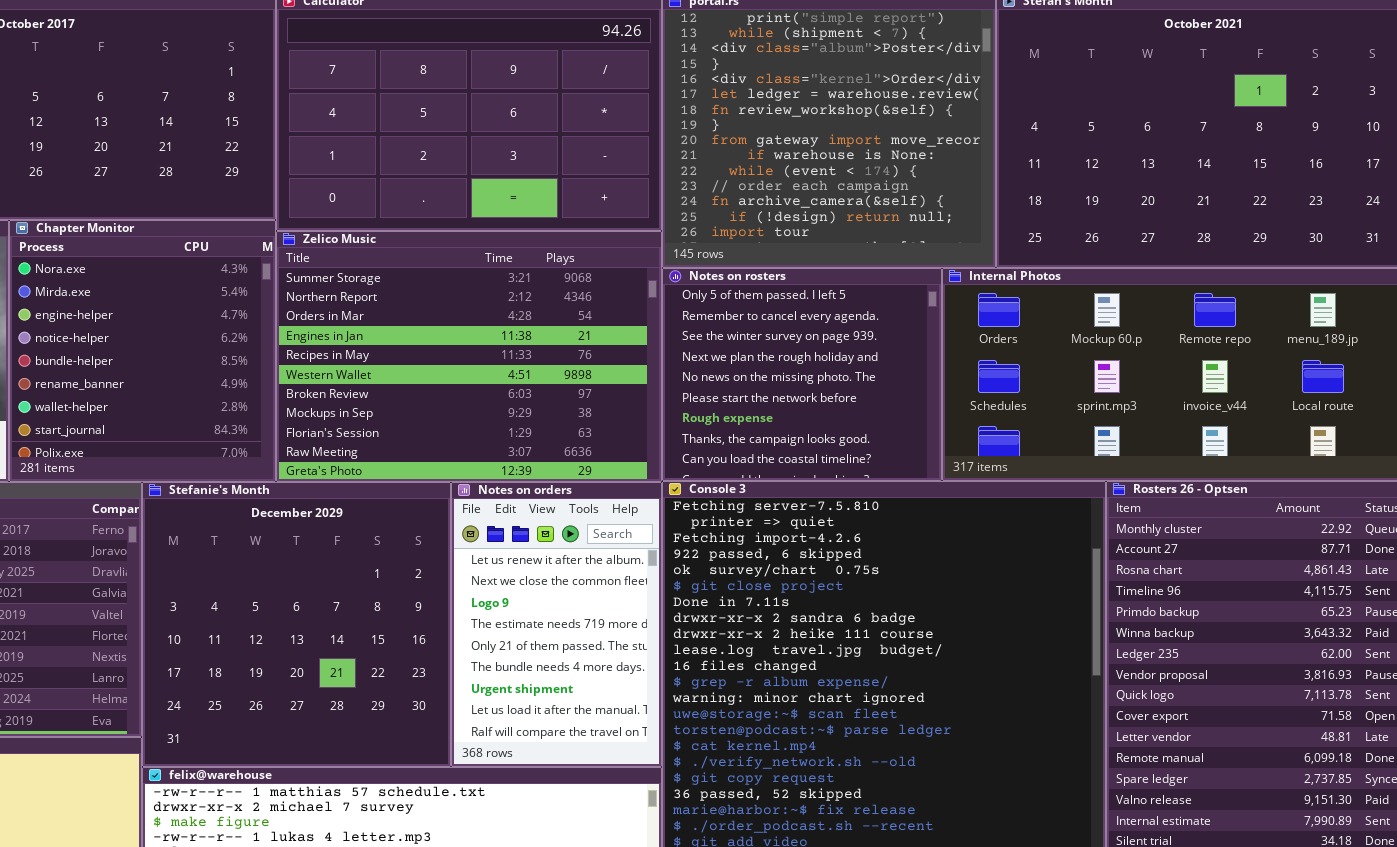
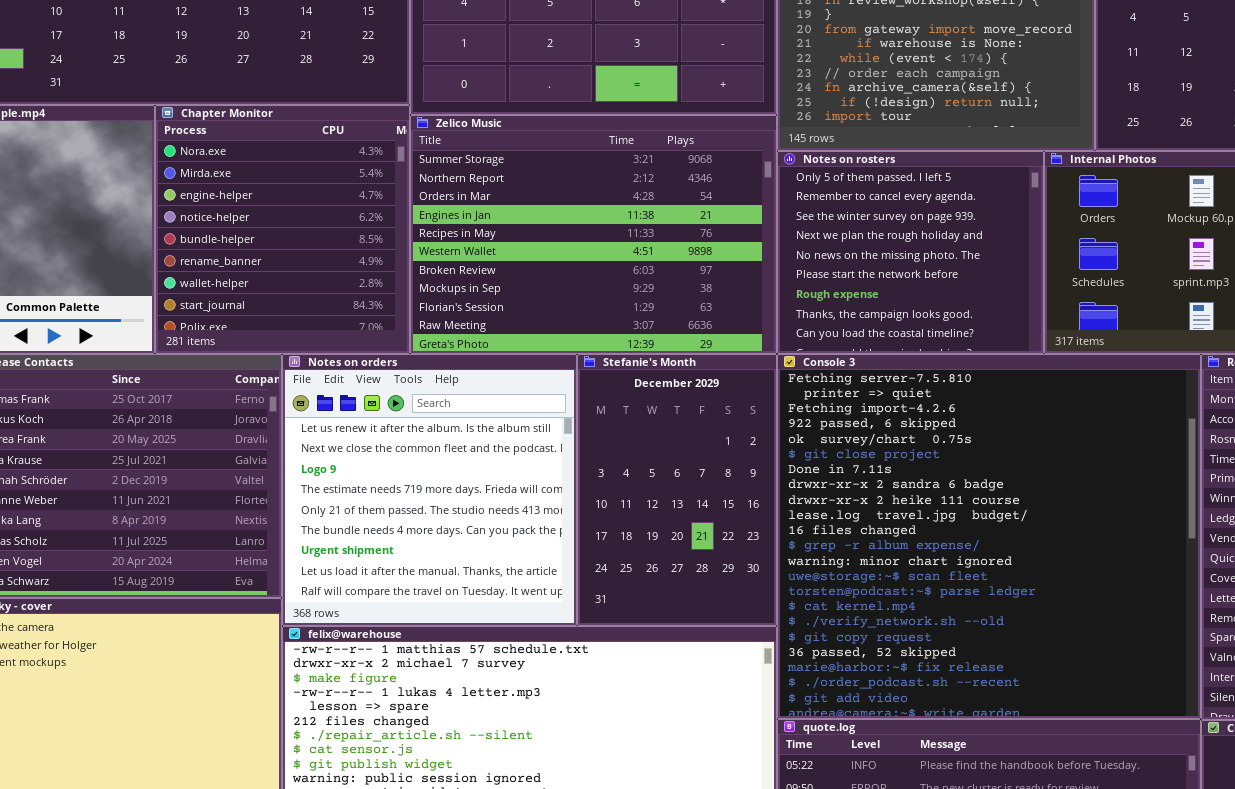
Stefanie's Month: [142,482,451,767] -> [577,354,777,626], moved, resized
Notes on orders: [451,482,662,767] -> [282,354,577,626], moved, resized

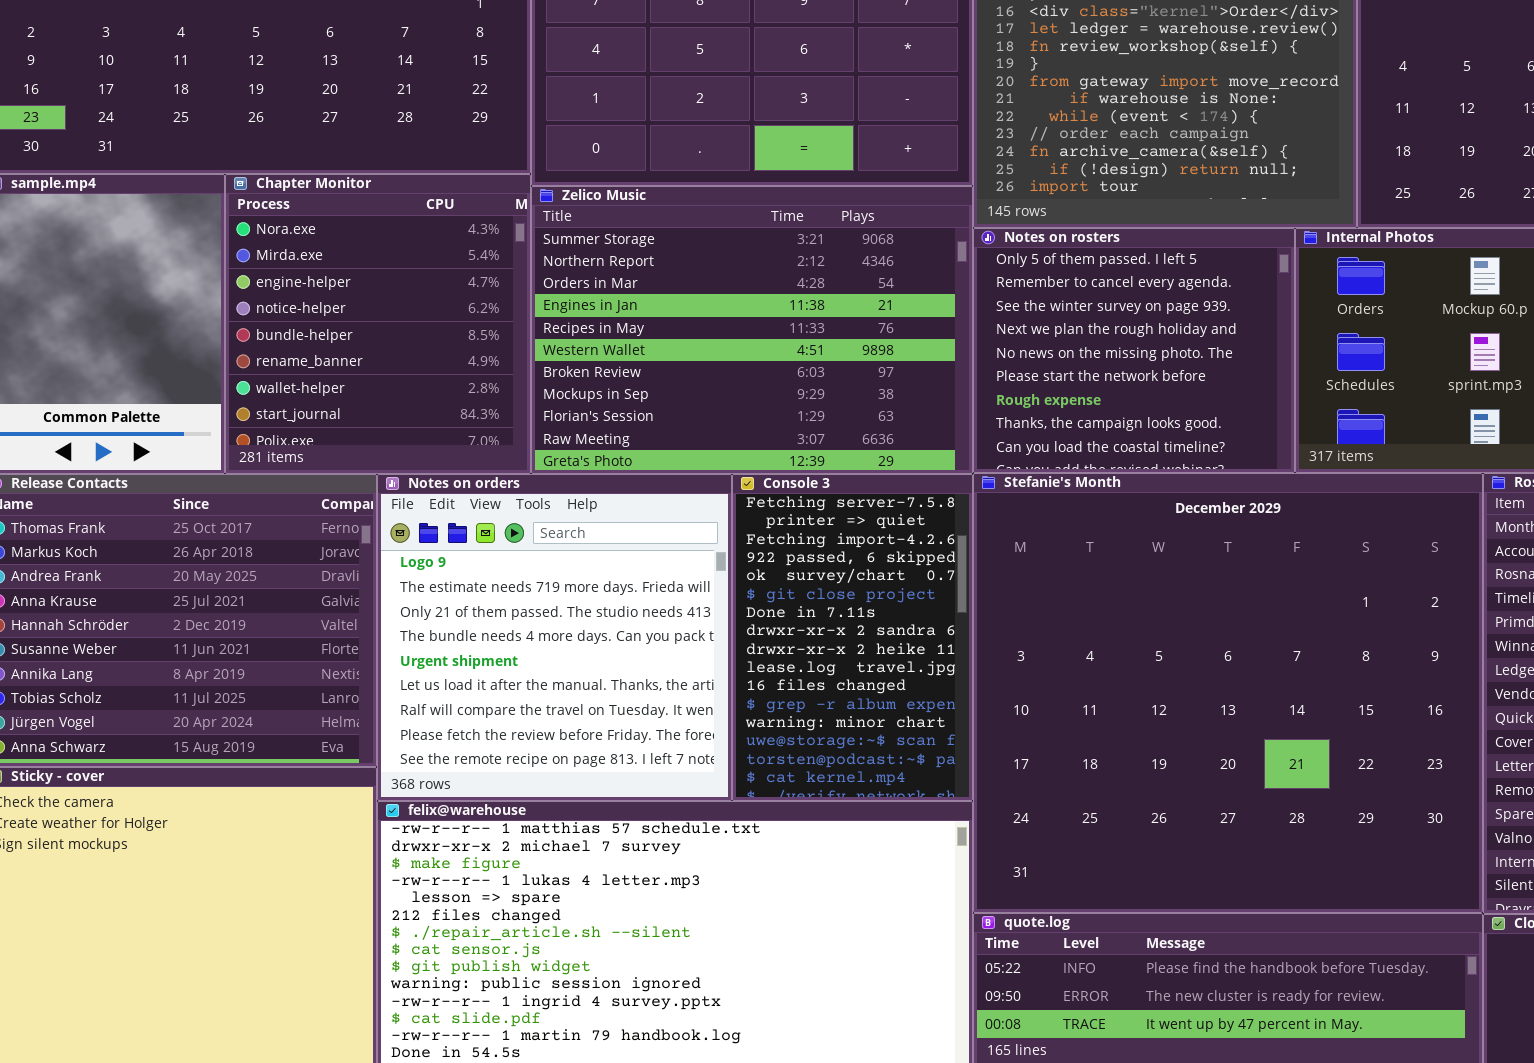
Console 3: [777,354,1201,719] -> [732,474,973,801], moved, resized
Notes on orders: [282,354,577,626] -> [377,474,732,801], scrolled down 2 rows
Stefanie's Month: [577,354,777,626] -> [973,473,1483,913], moved, resized

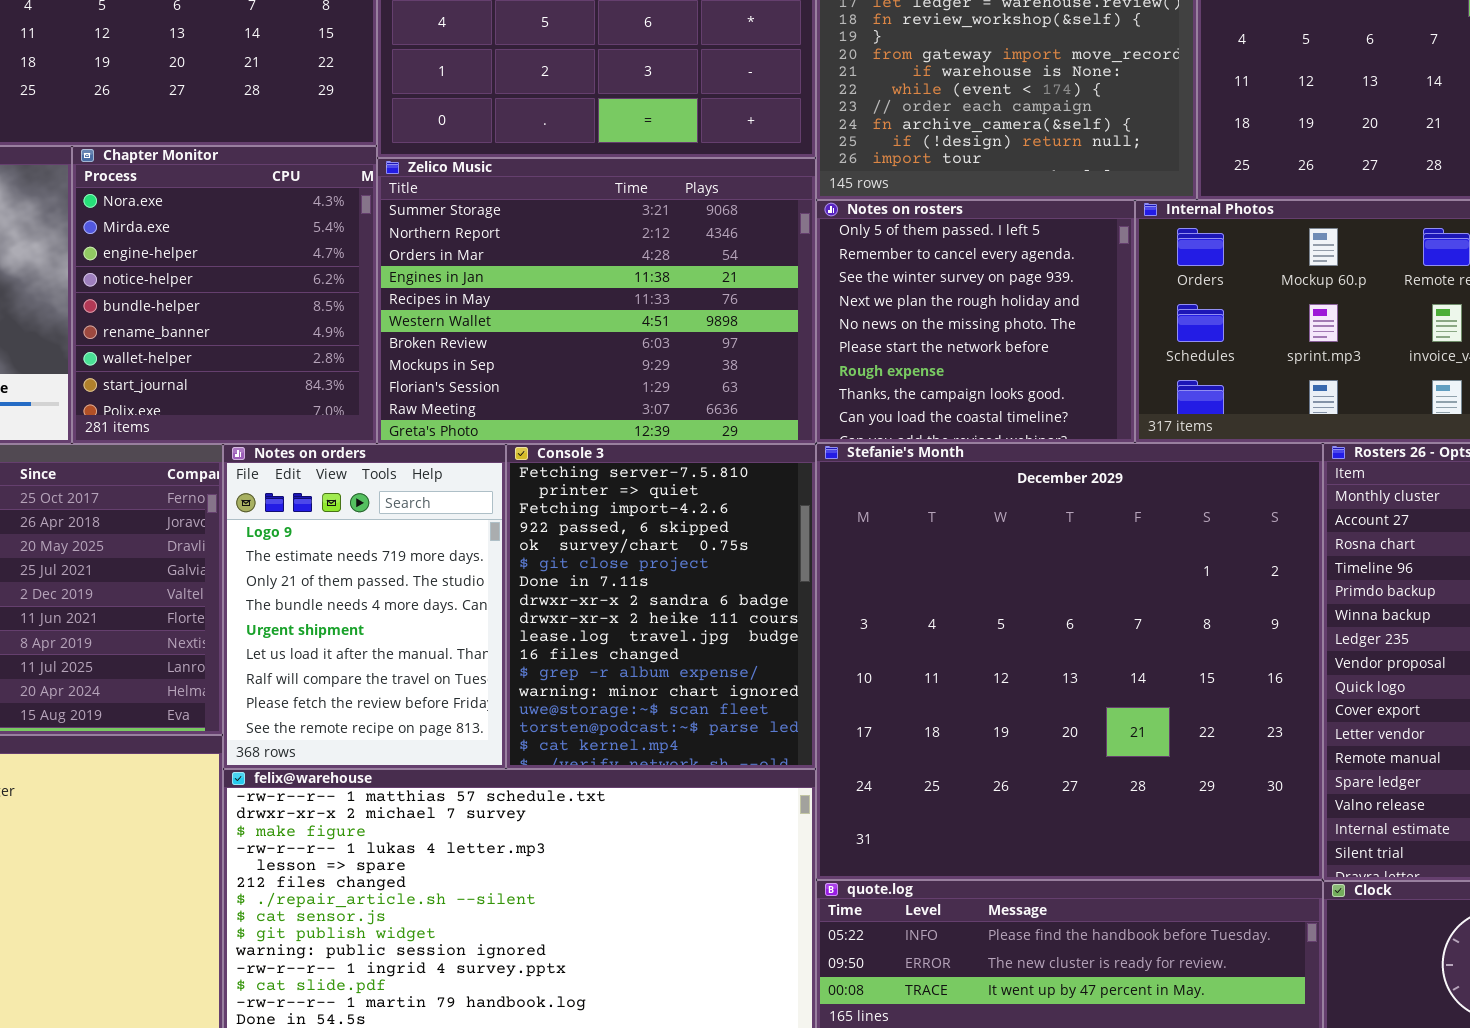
Notes on orders: [377,474,732,801] -> [223,444,506,769], resized
Console 3: [732,474,973,801] -> [506,444,816,769], resized

